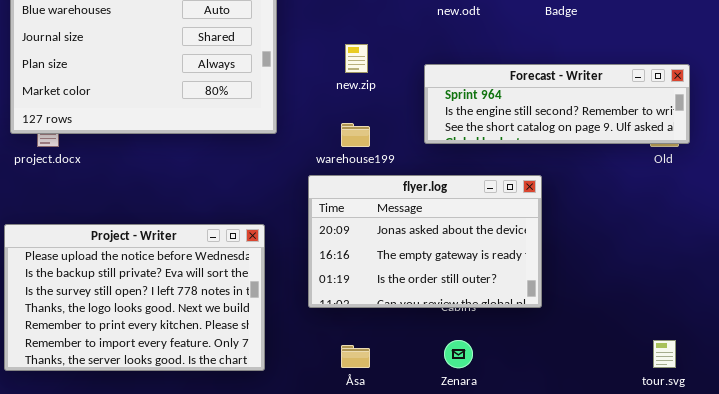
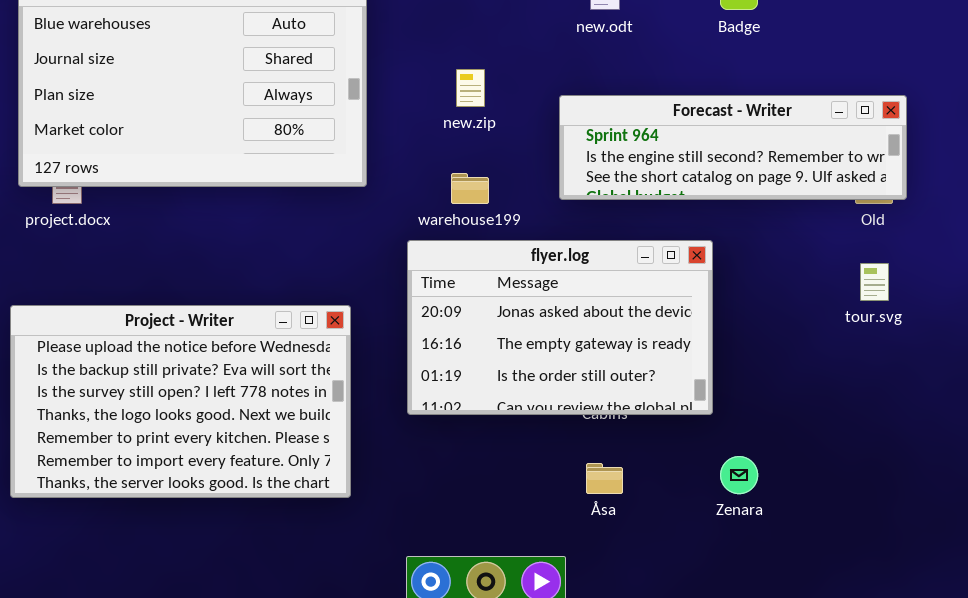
Zenara: [444,340,473,368] -> [720,456,758,494], moved
tour.svg: [653,340,676,368] -> [860,263,889,301], moved
Åsa: [341,345,370,368] -> [586,463,623,494], moved

